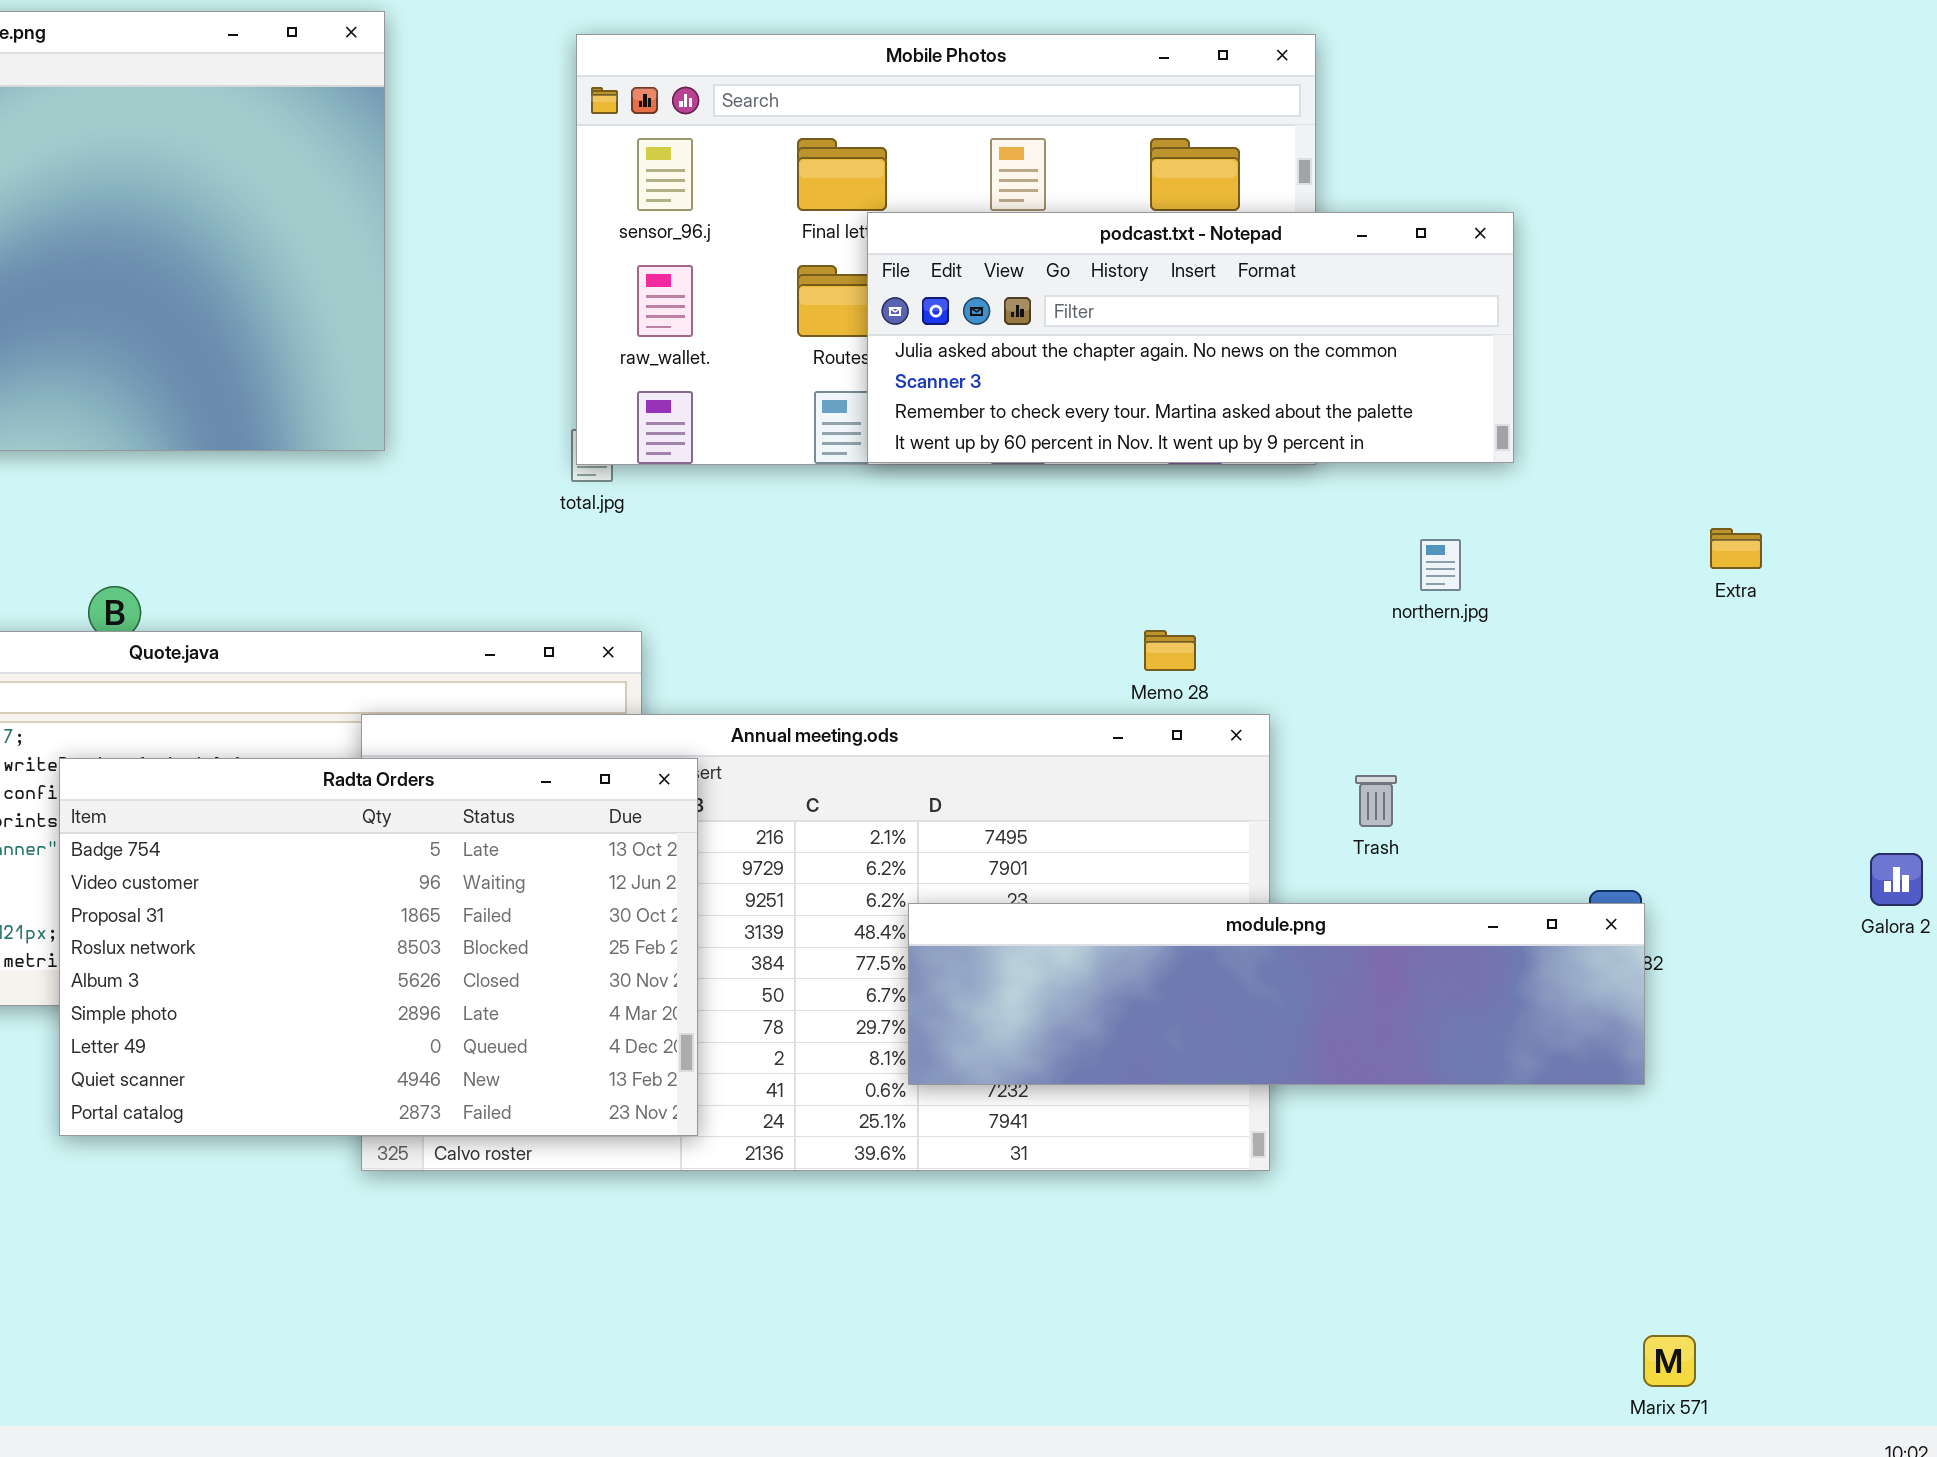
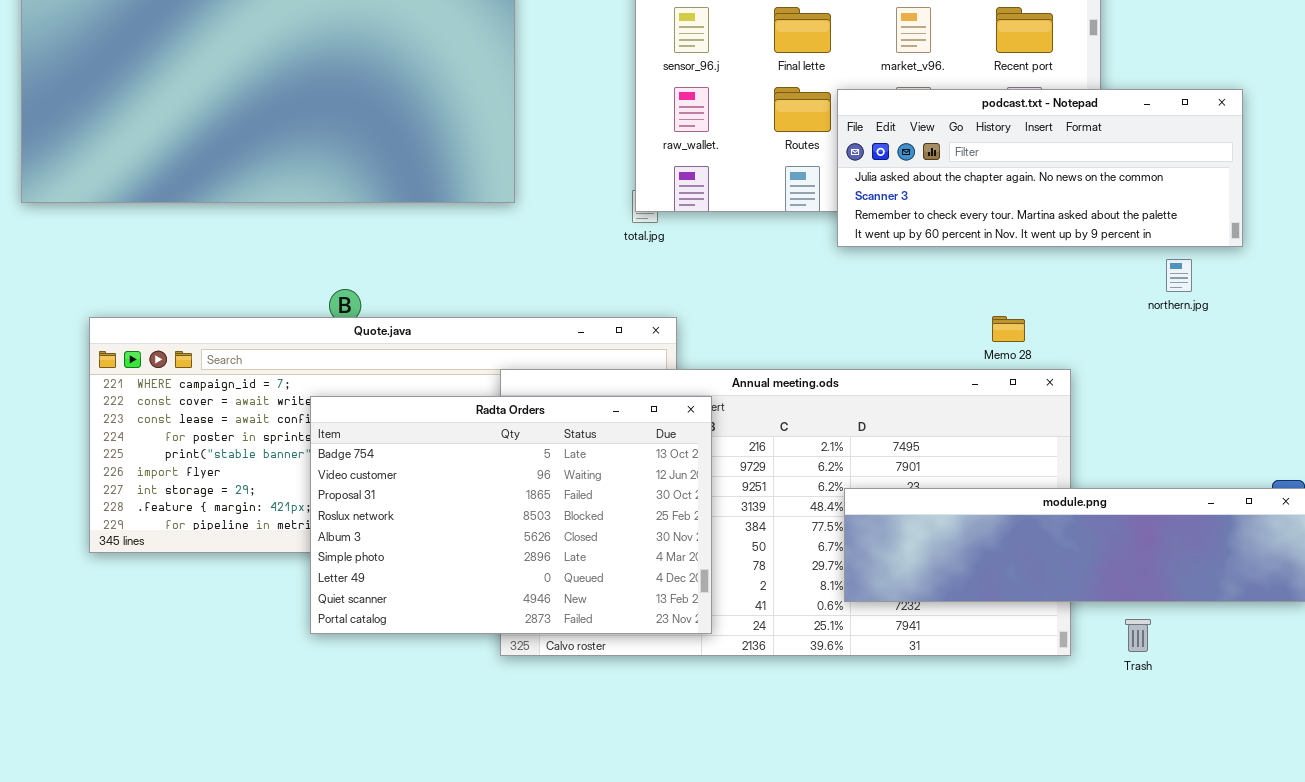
podcast.txt - Notepad: [867,212,1514,463] -> [837,89,1243,247], moved
Trash: [1355,775,1397,827] -> [1125,619,1151,652], moved

